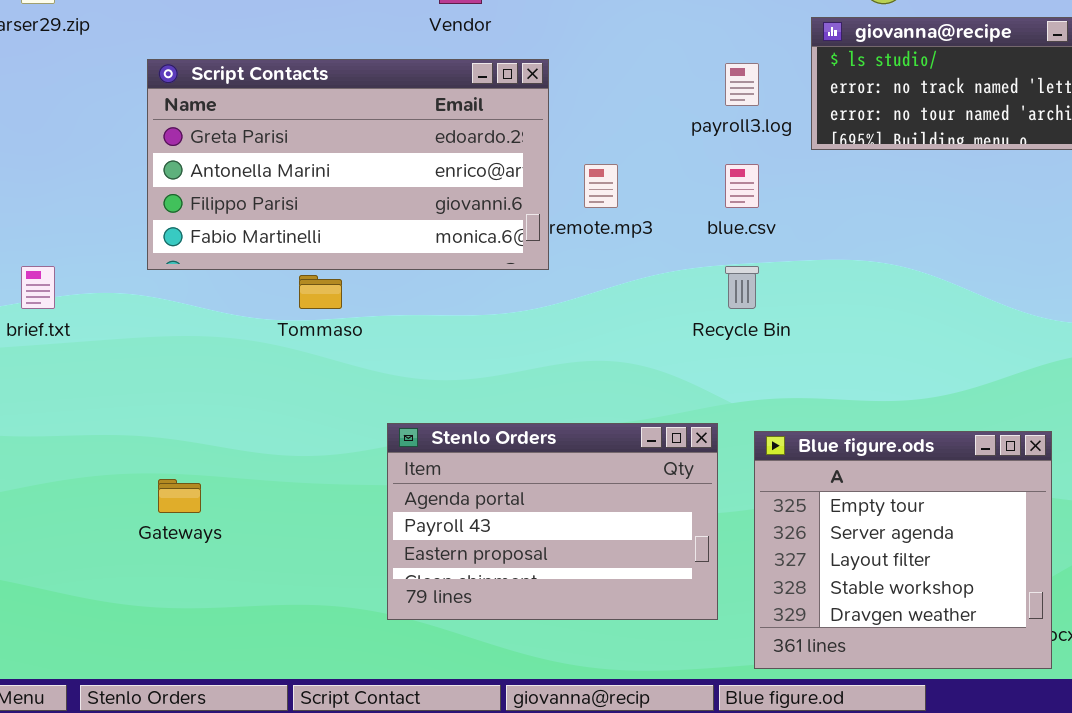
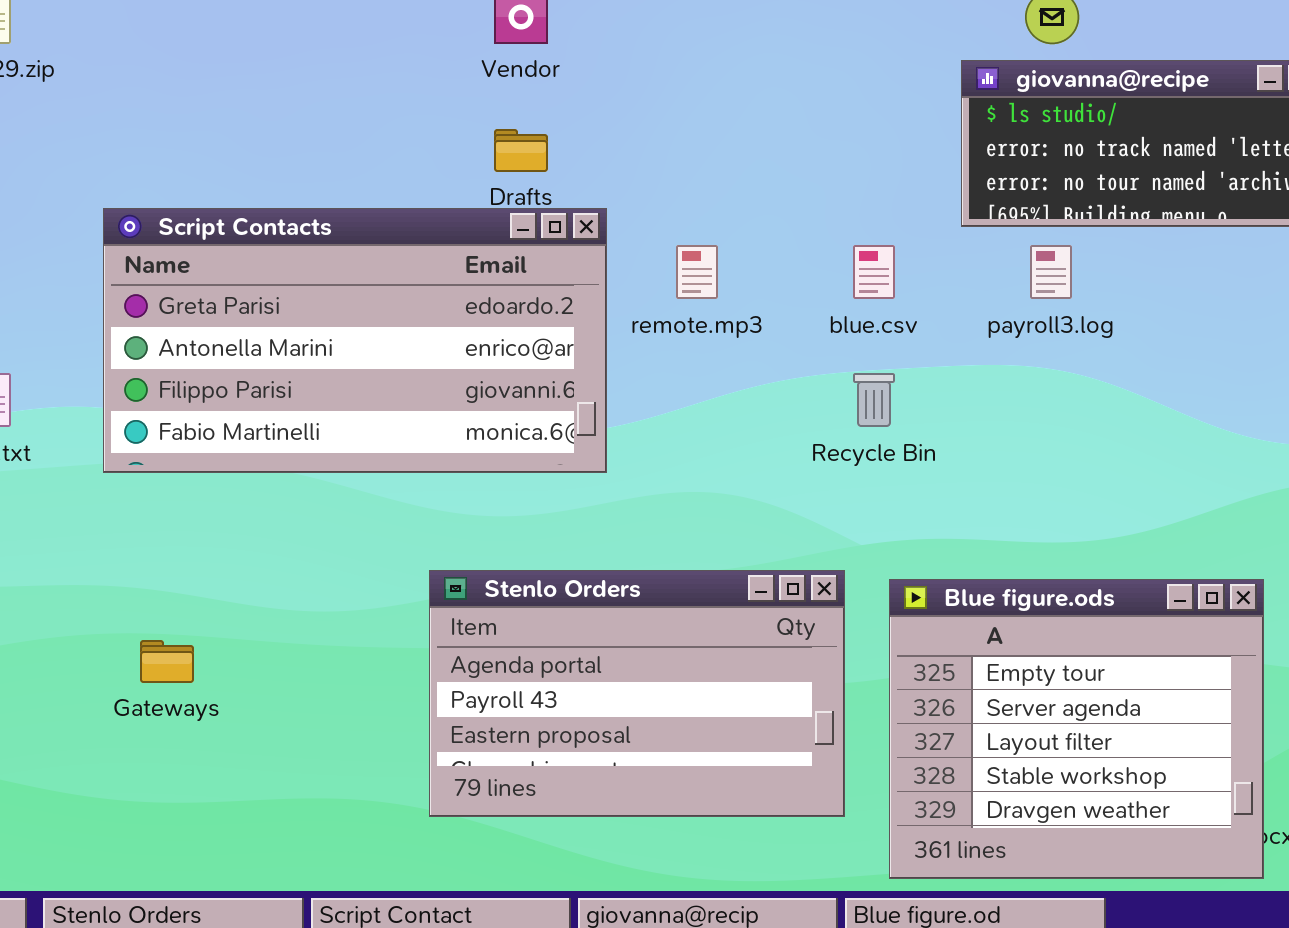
Script Contacts: [147,59,549,270] -> [103,208,607,473], moved
payroll3.log: [725,63,759,106] -> [1030,245,1072,299], moved

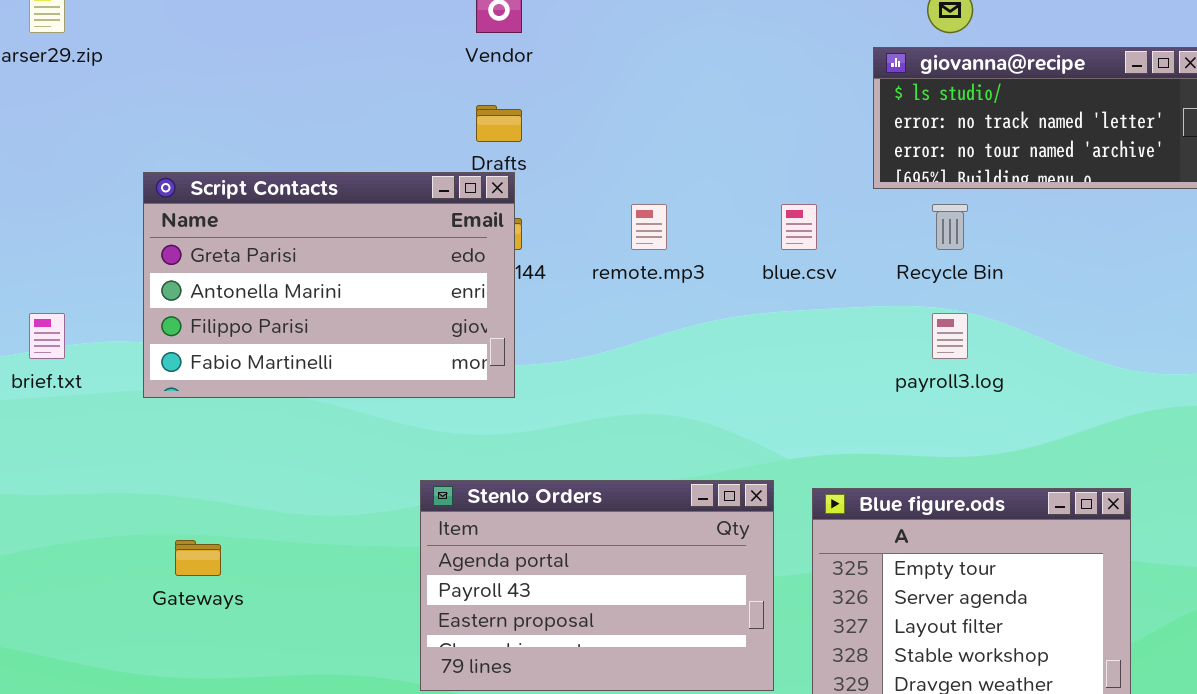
Script Contacts: [103,208,607,473] -> [143,172,515,398], resized
payroll3.log: [1030,245,1072,299] -> [932,313,968,359], moved
Recycle Bin: [853,373,895,427] -> [932,204,968,250], moved

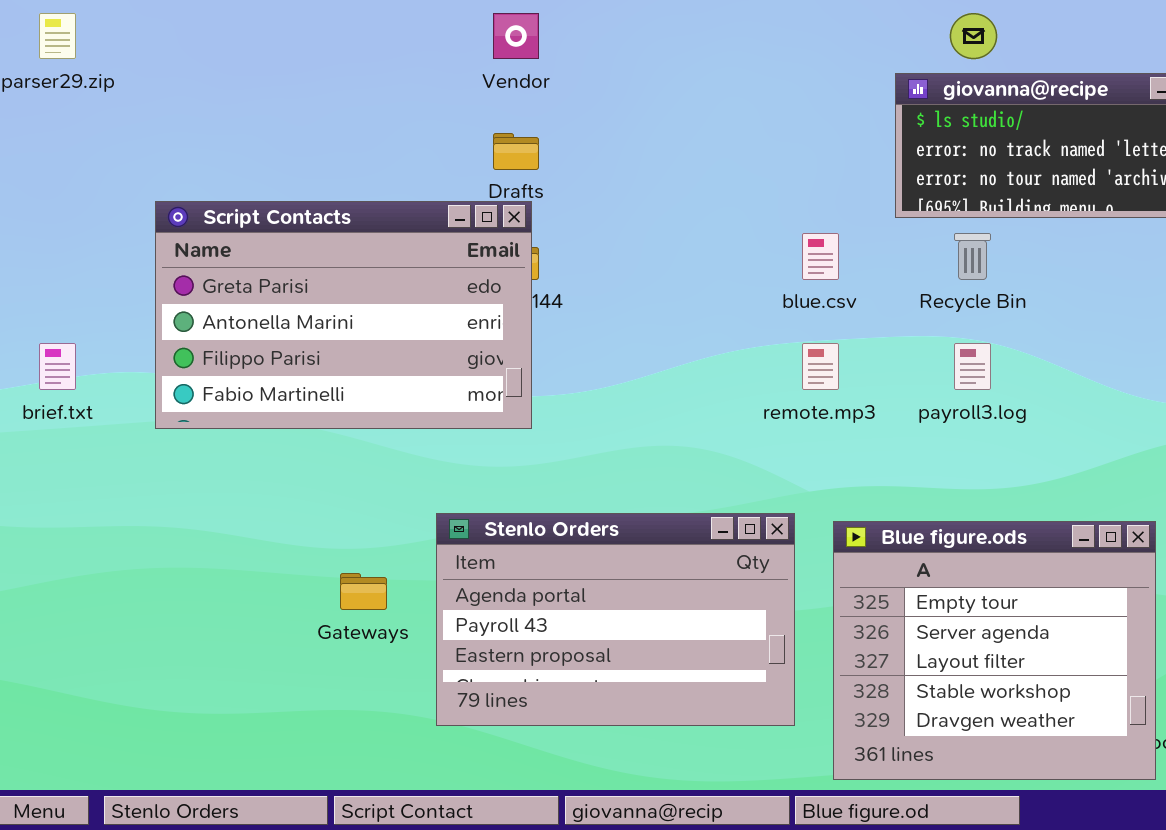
remote.mp3: [631,204,667,250] -> [802,343,839,390], moved
Gateways: [175,540,221,576] -> [340,573,387,610], moved

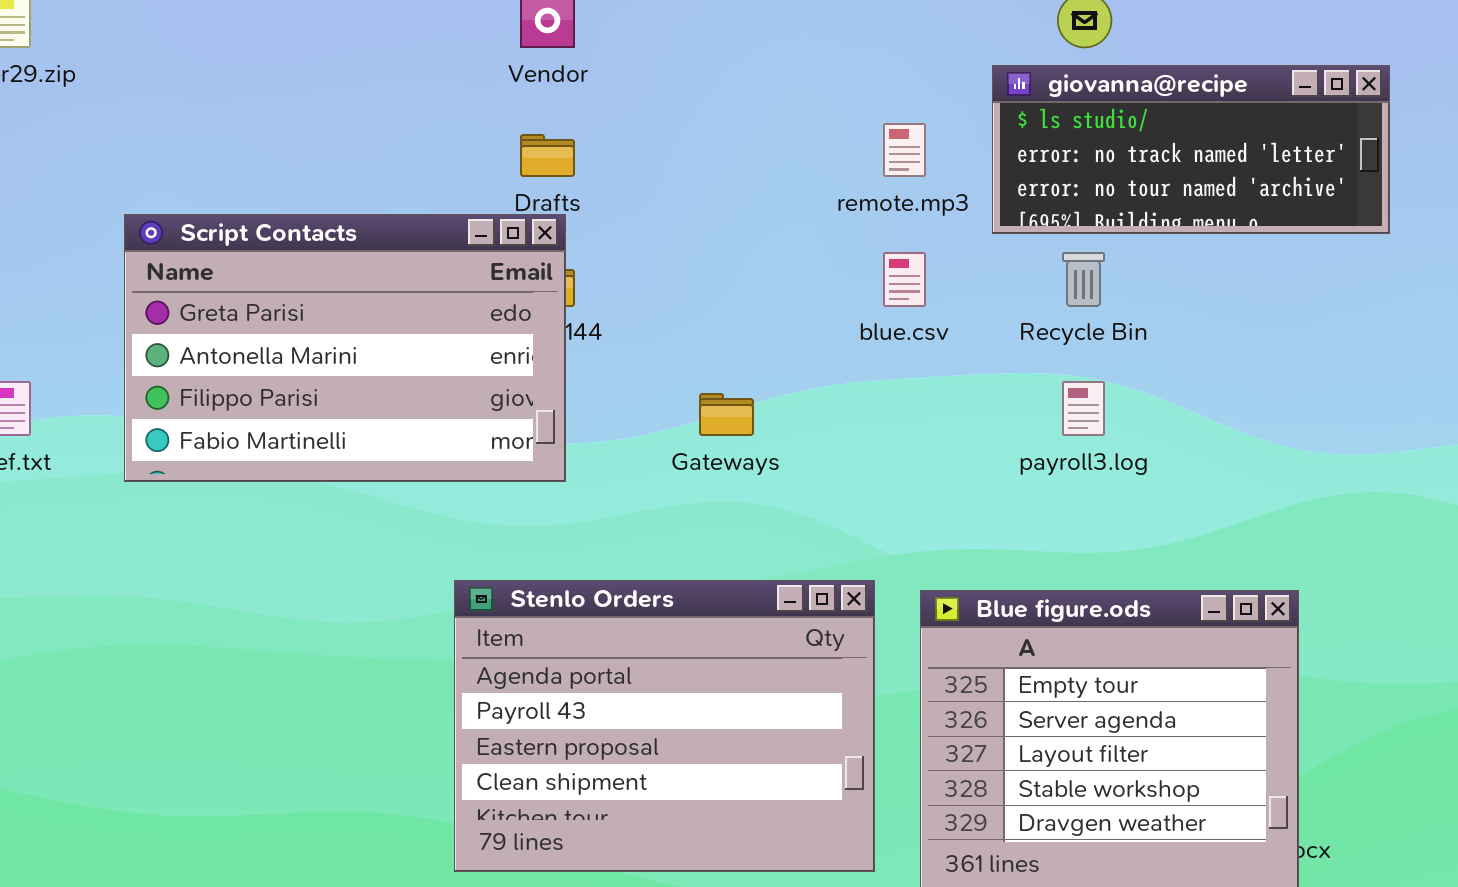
remote.mp3: [802,343,839,390] -> [883,123,926,177], moved
Stenlo Orders: [436,513,795,726] -> [454,580,875,872], resized
Gateways: [340,573,387,610] -> [699,393,754,436], moved

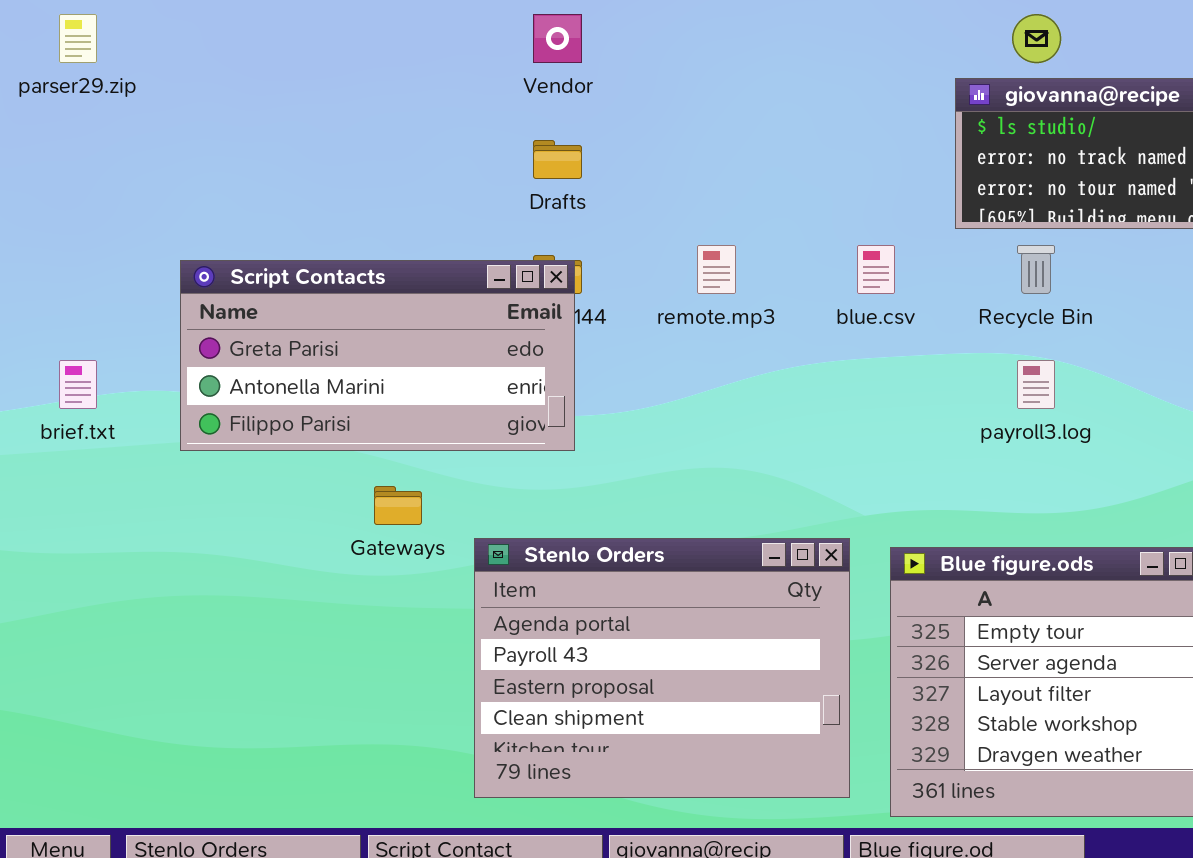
remote.mp3: [883,123,926,177] -> [697,245,736,294], moved
Script Contacts: [124,214,566,482] -> [180,260,575,451], resized
Gateways: [699,393,754,436] -> [374,486,422,525], moved

